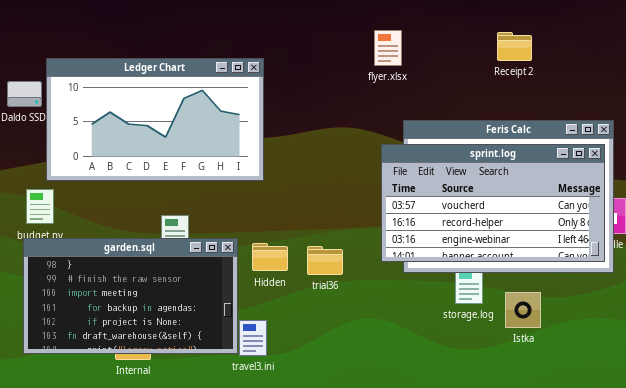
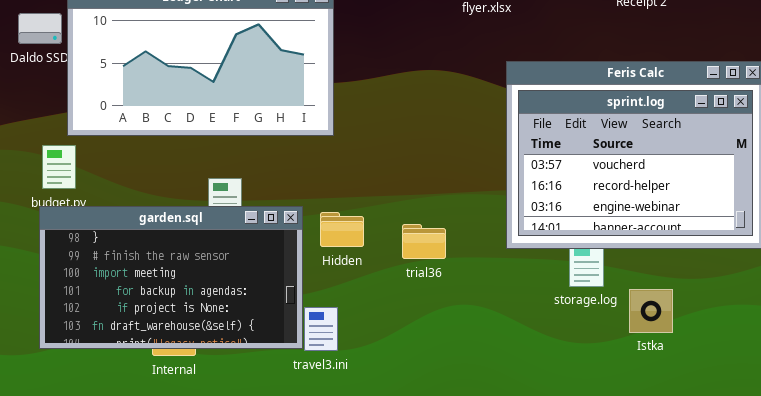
sprint.log: [381,144,605,262] -> [518,90,753,236], resized
trial36: [307,246,343,275] -> [402,224,446,259], moved
Istka: [505,292,541,328] -> [629,289,673,333], moved

